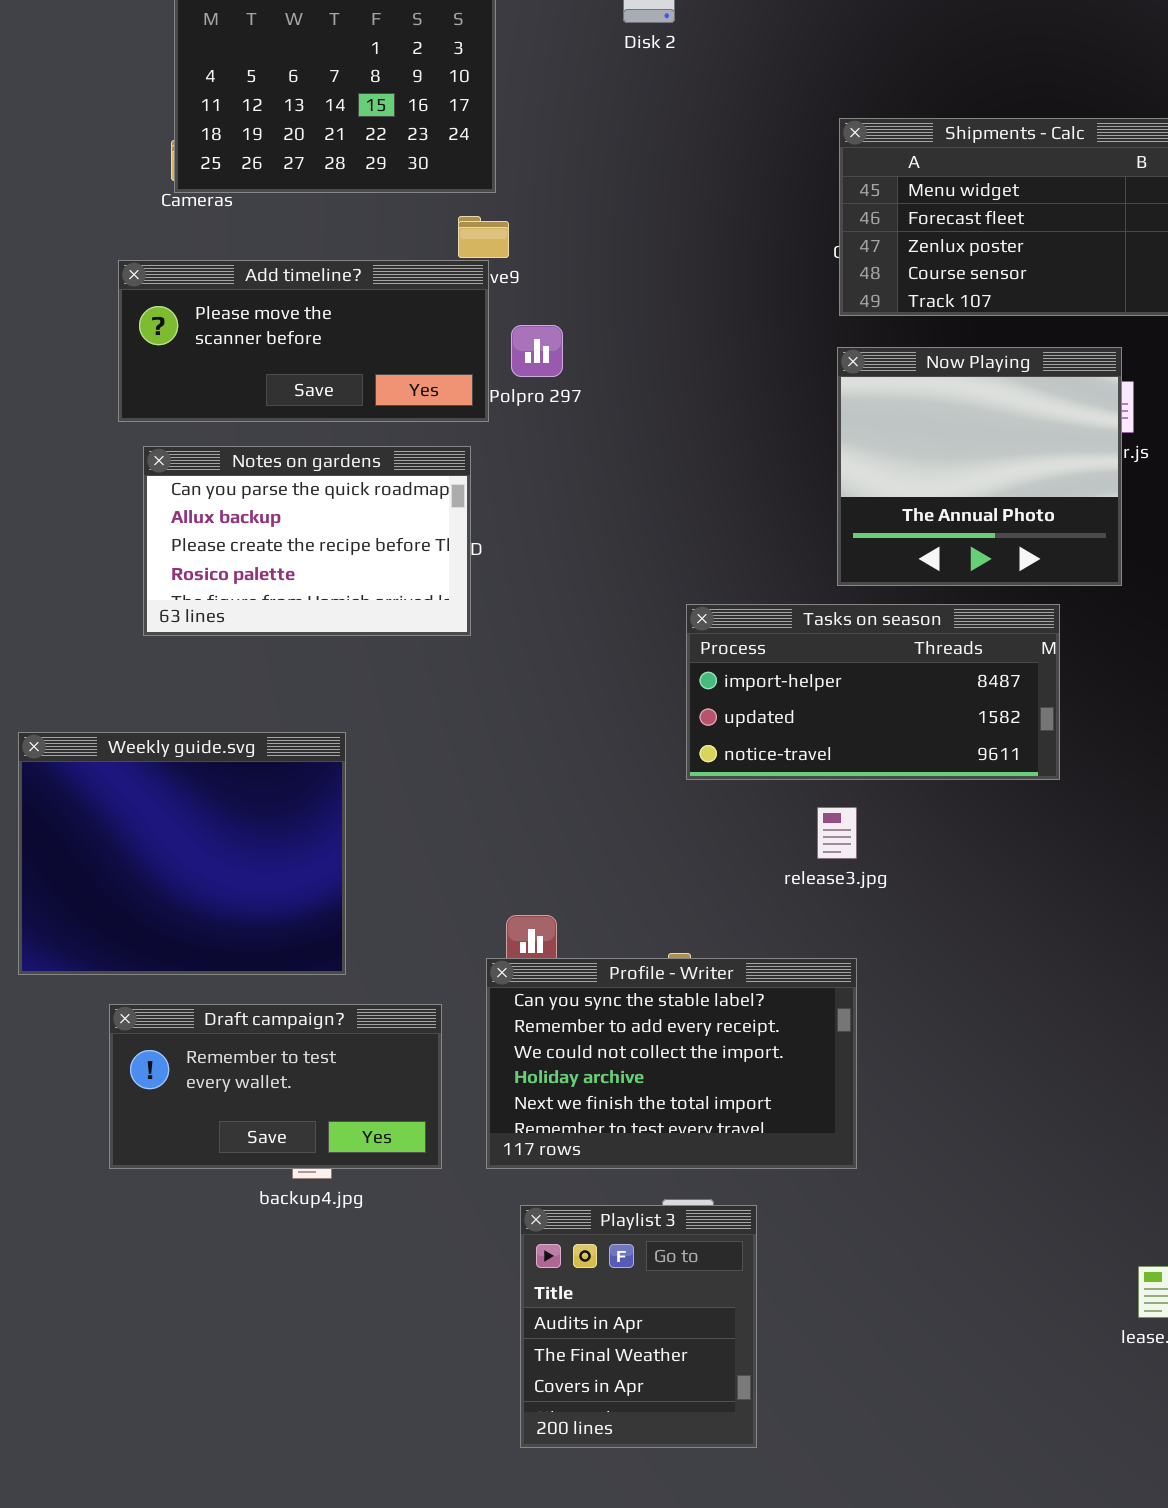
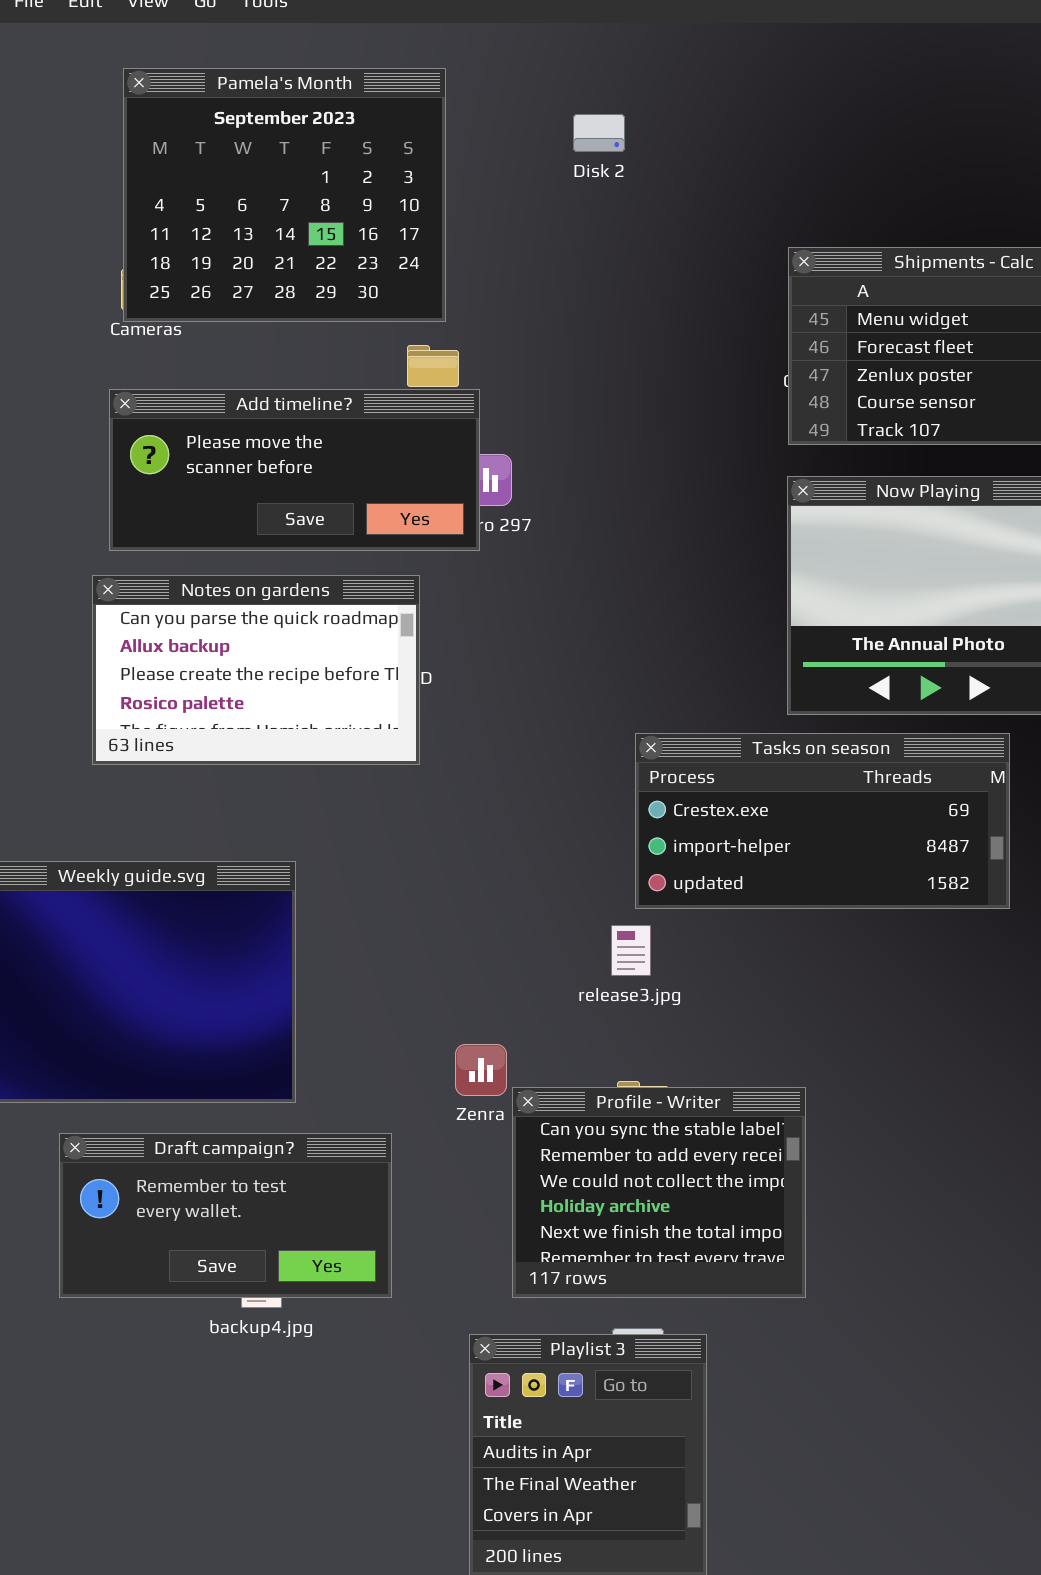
Add timeline?: [118,260,489,422] -> [109,389,480,551], moved
Tasks on season: [686,604,1060,780] -> [635,733,1010,909], scrolled up 1 row
release3.jpg: [817,807,857,859] -> [611,925,651,976], moved
Profile - Writer: [486,958,857,1169] -> [512,1087,806,1298], resized

